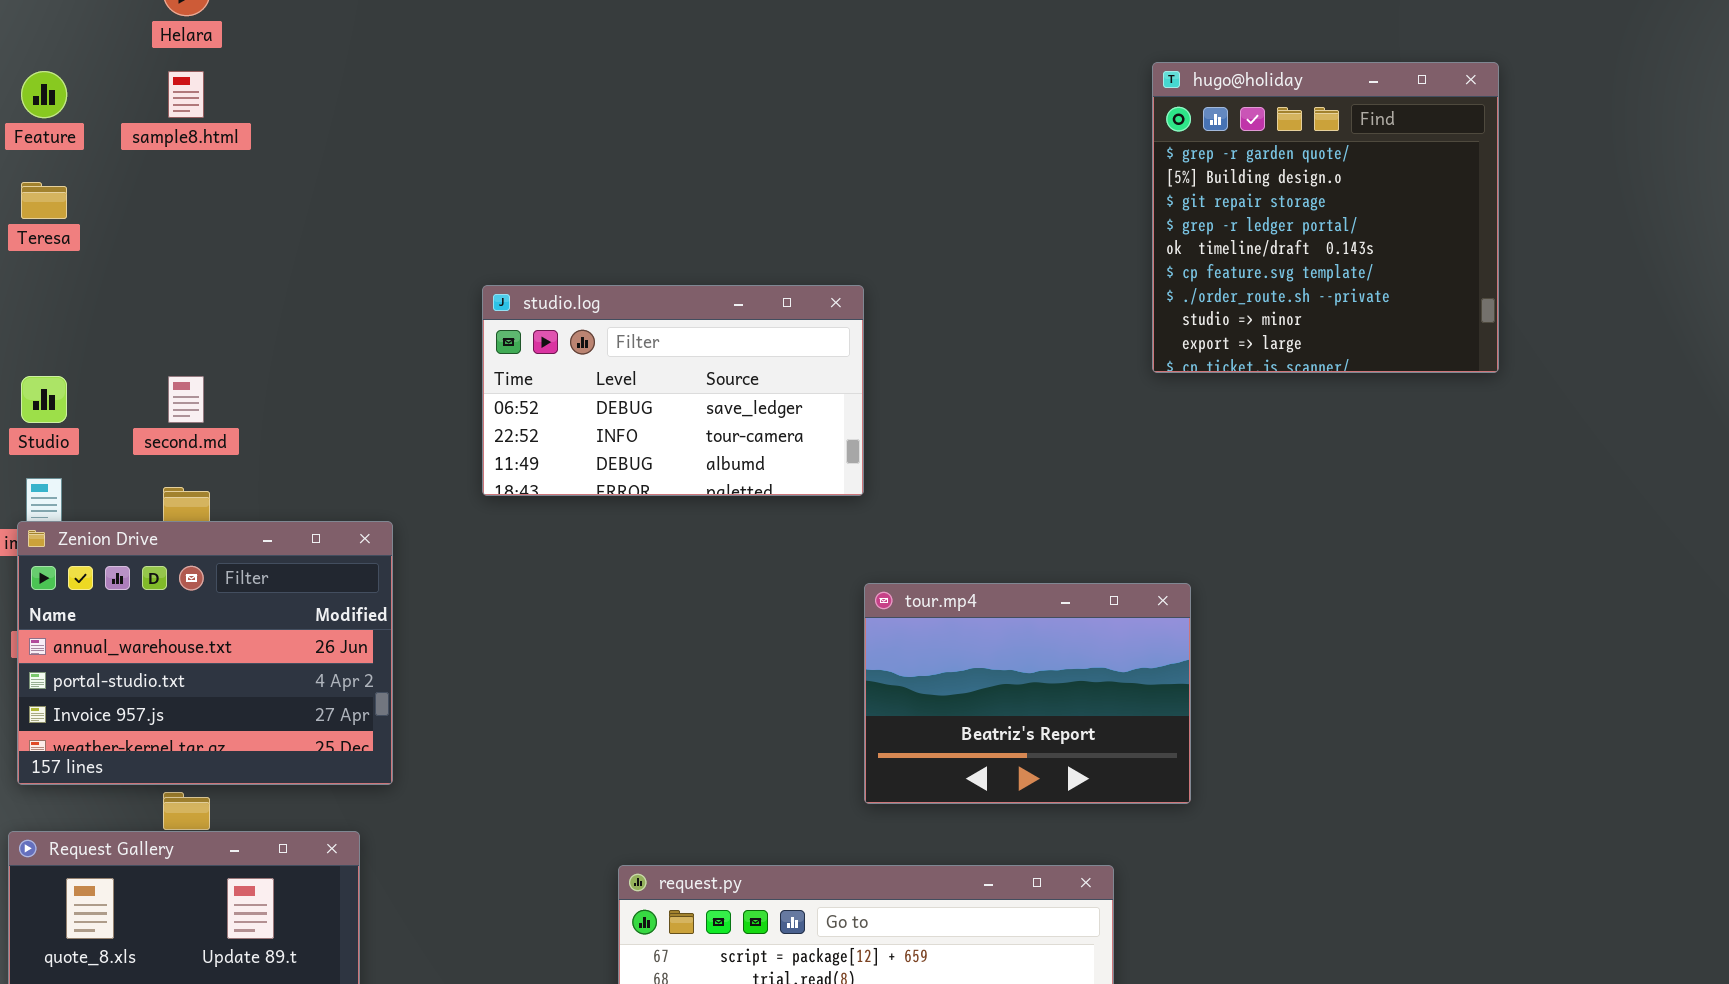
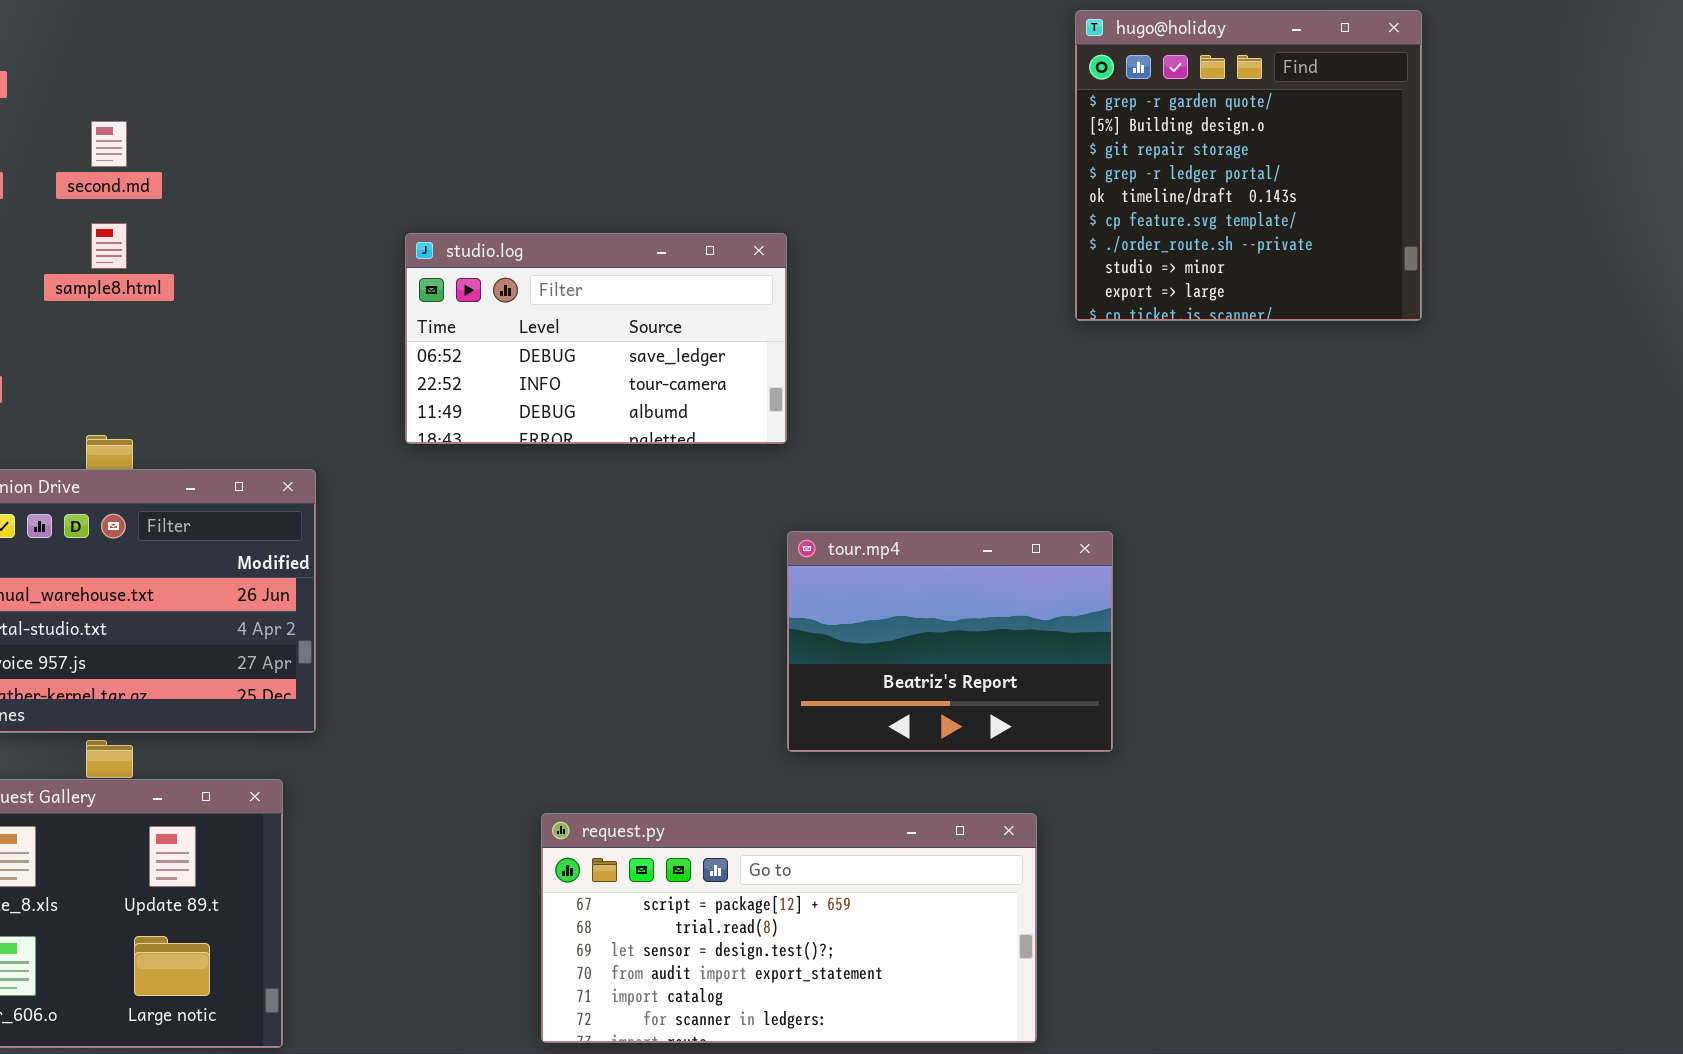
sample8.html: [168,71,204,118] -> [91,223,127,269], moved
second.md: [168,376,204,423] -> [91,121,127,167], moved

